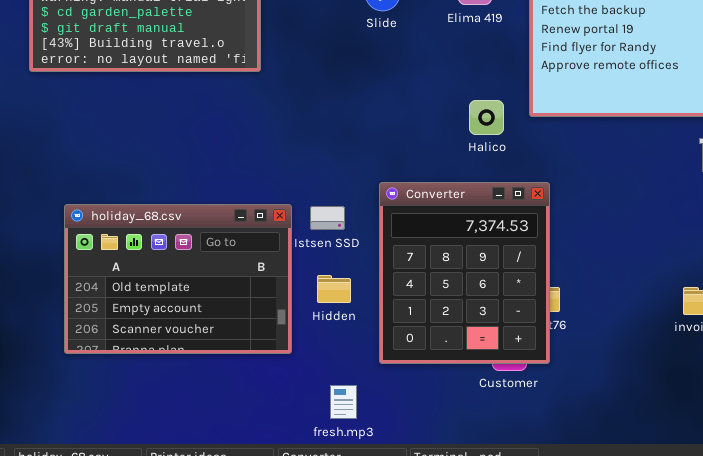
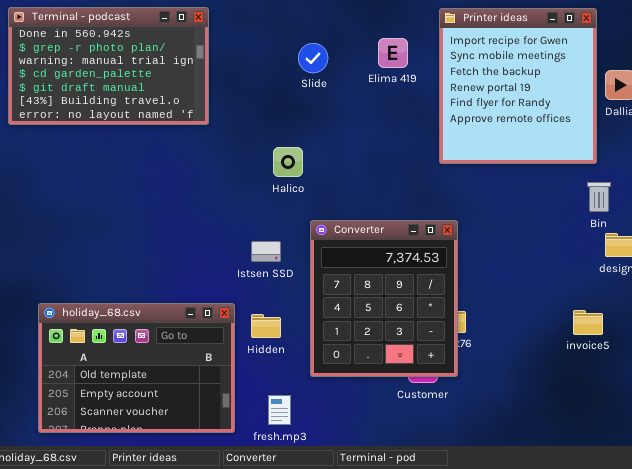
Halico: [469,100,504,135] -> [273,147,303,177], moved
holiday_68.csv: [64,204,292,354] -> [38,303,235,433], moved
Hidden: [317,275,351,303] -> [251,314,281,338], moved

